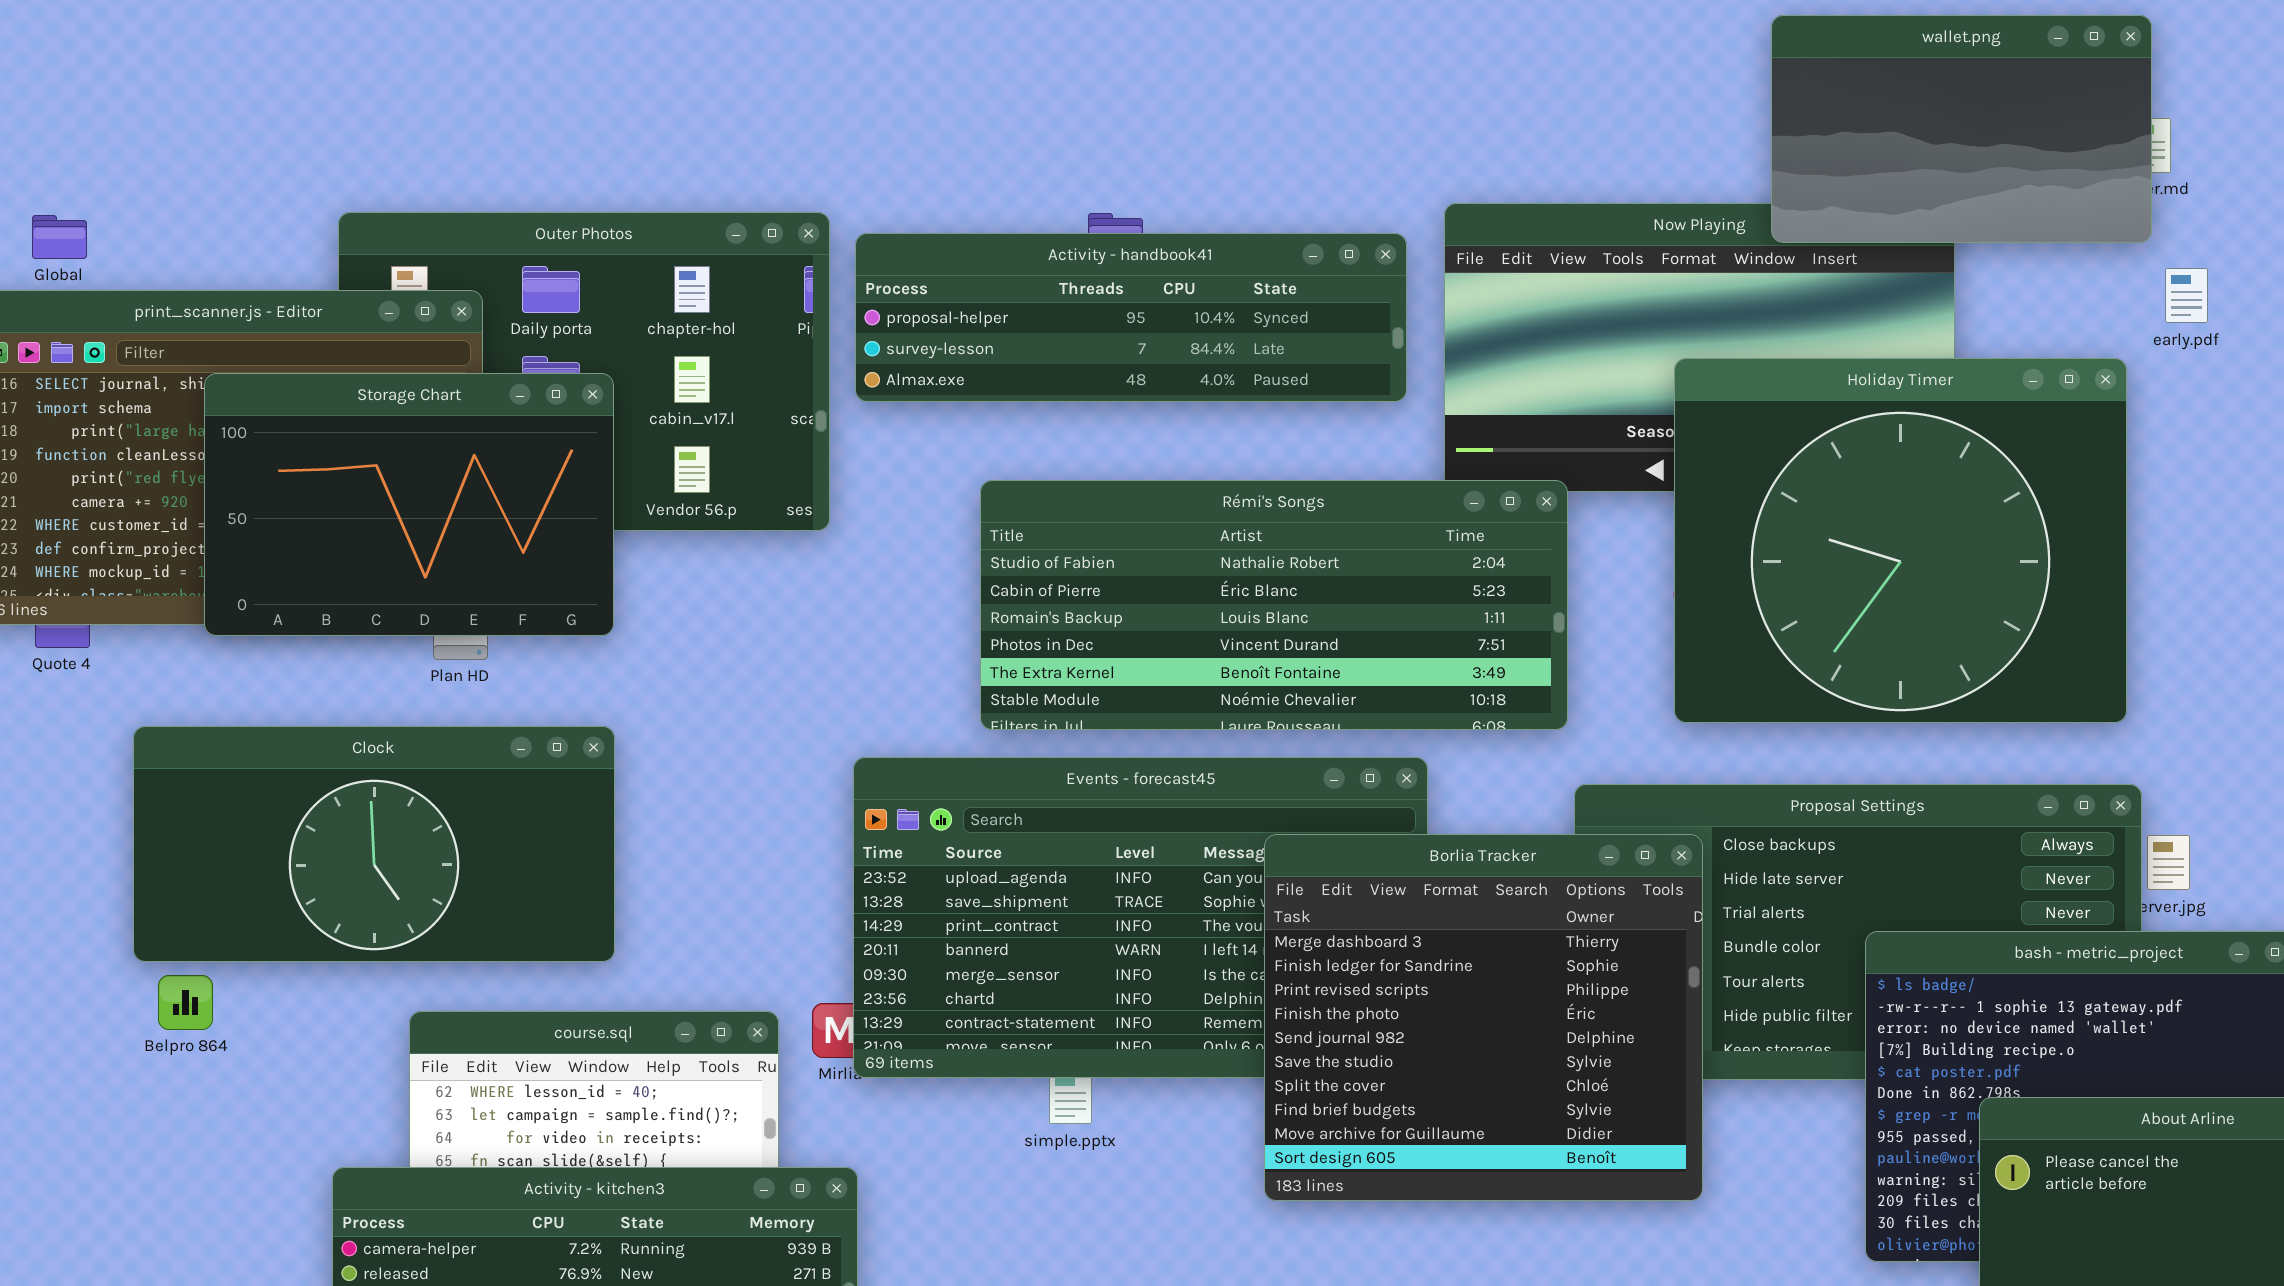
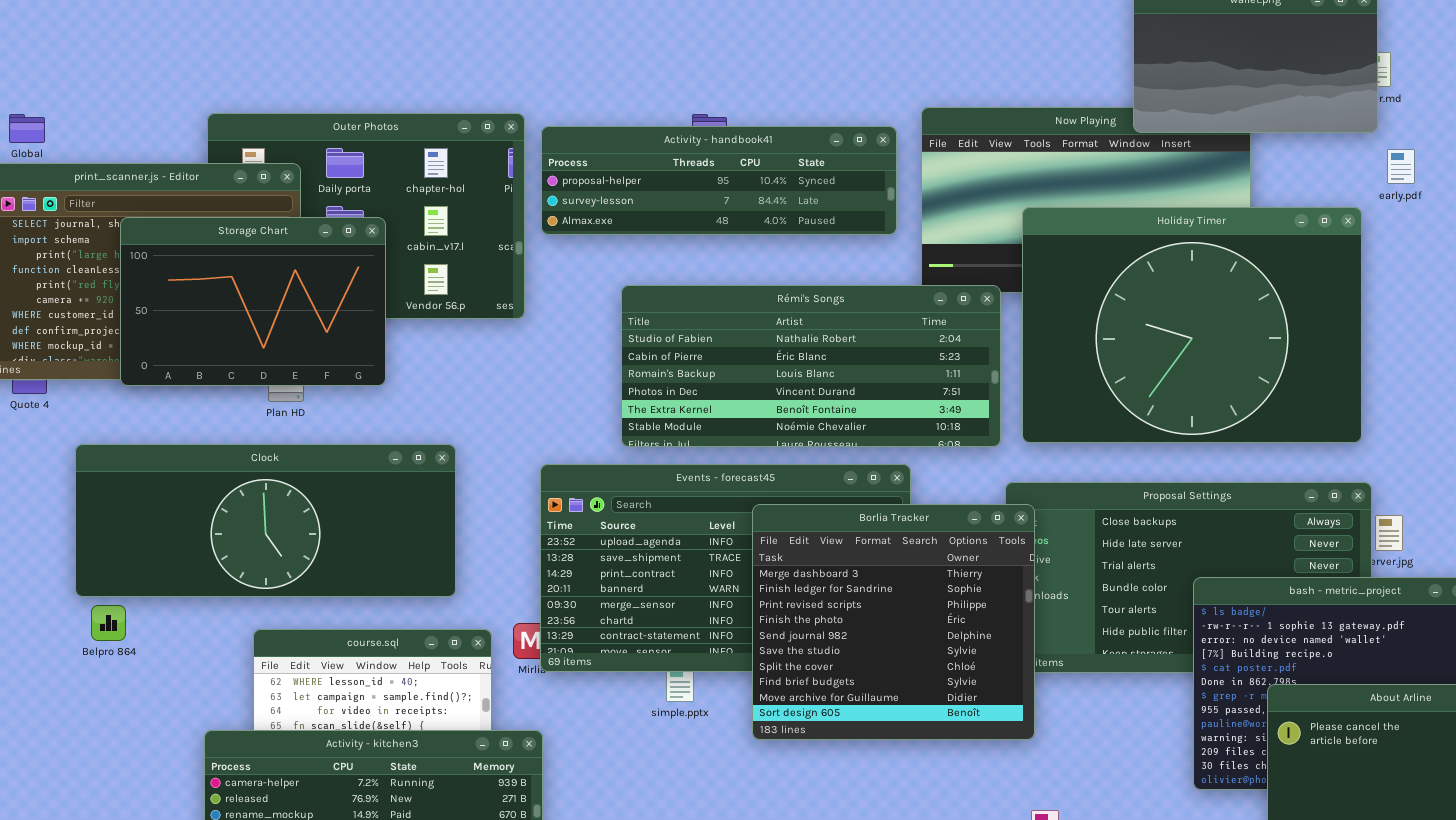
Holiday Timer: [1674,358,2127,723] -> [1022,207,1362,443], resized
Clock: [133,726,615,962] -> [75,444,456,597], resized
Borlia Tracker: [1264,834,1703,1201] -> [752,504,1035,740], moved

